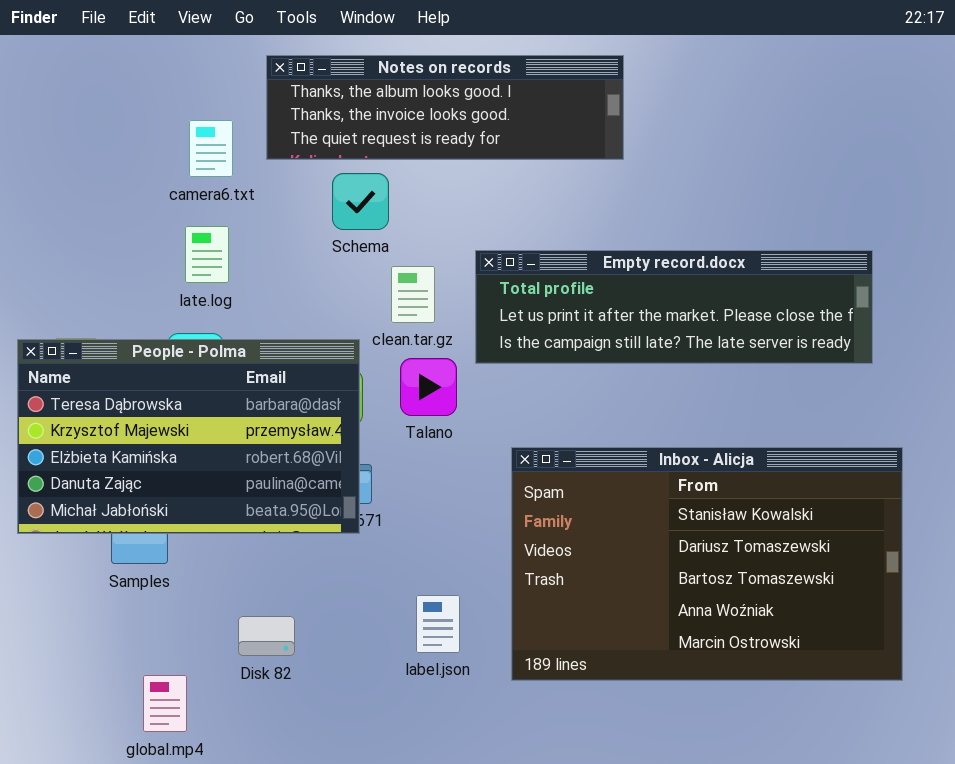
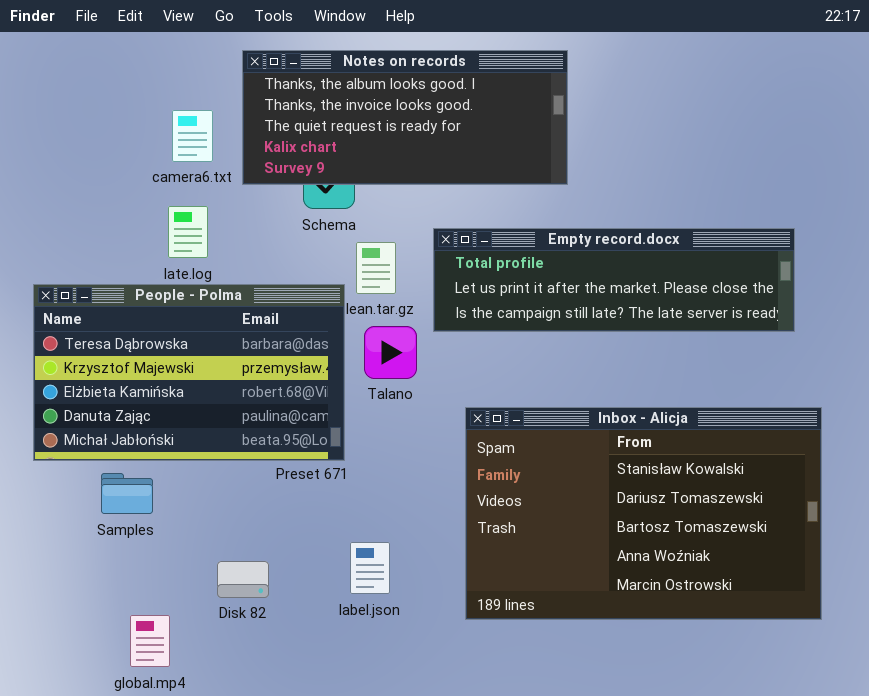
Notes on records: [266,55,624,160] -> [242,50,568,185], resized
People - Polma: [17,339,360,534] -> [33,284,345,461], moved
label.json: [416,595,460,653] -> [350,542,390,594], moved

